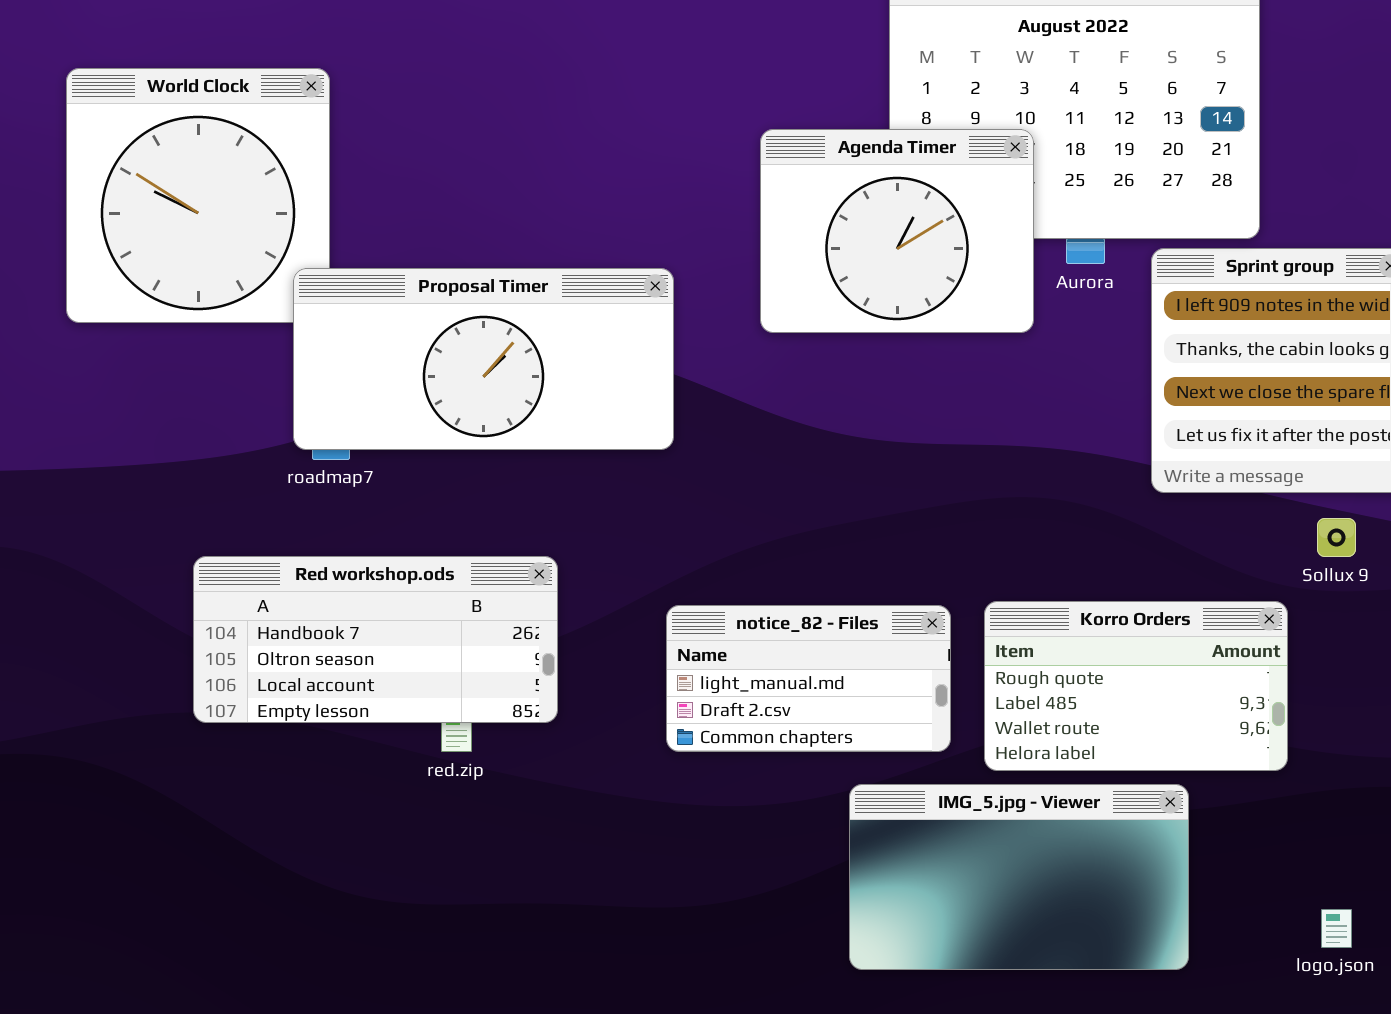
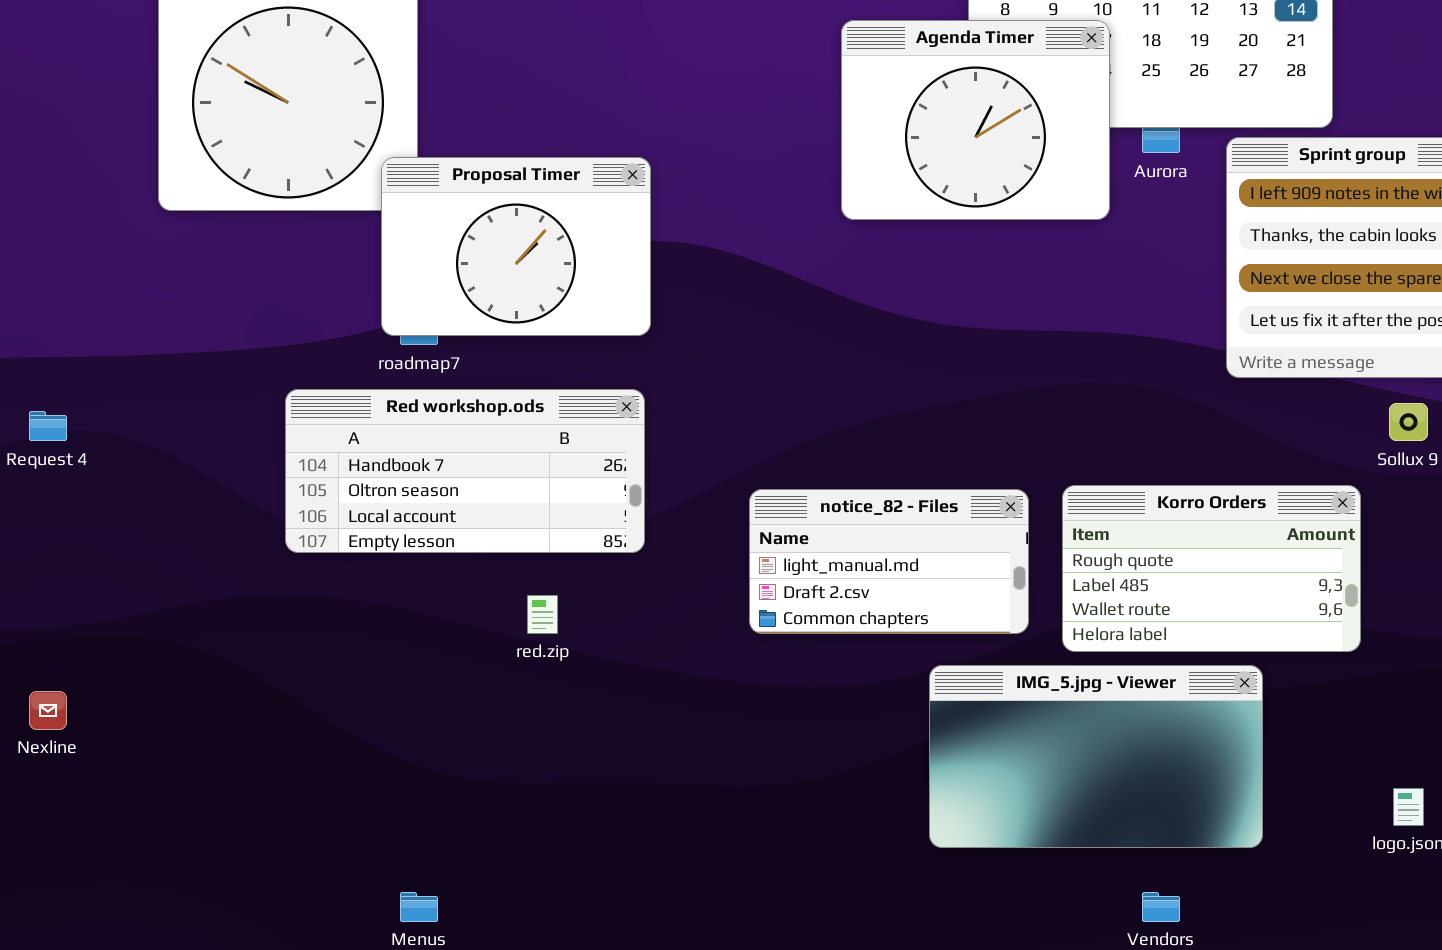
Proposal Timer: [293,268,674,450] -> [381,157,651,336], resized
Red workshop.ods: [193,556,558,723] -> [285,389,645,553], moved

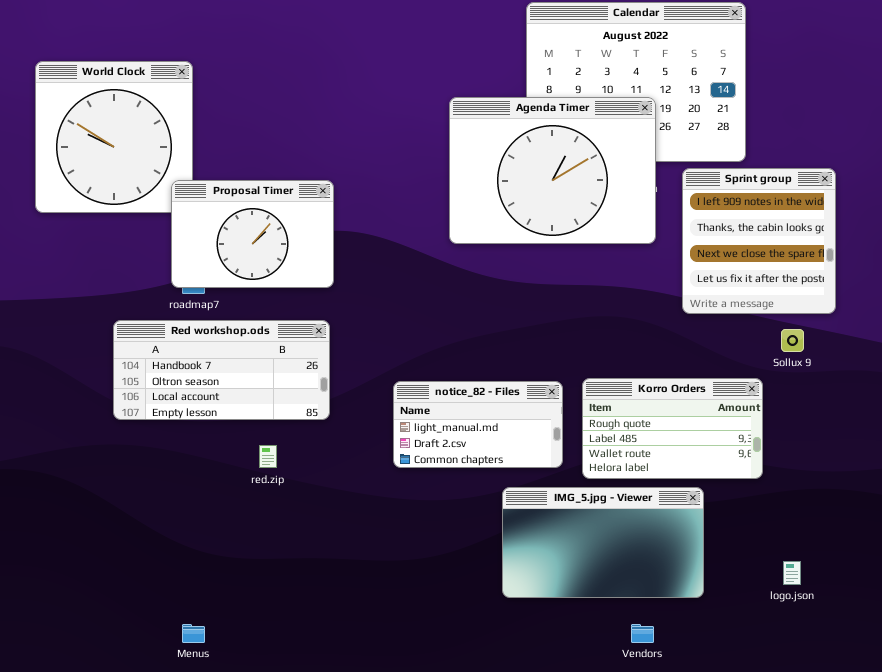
Agenda Timer: [841,20,1110,220] -> [449,97,656,244], resized

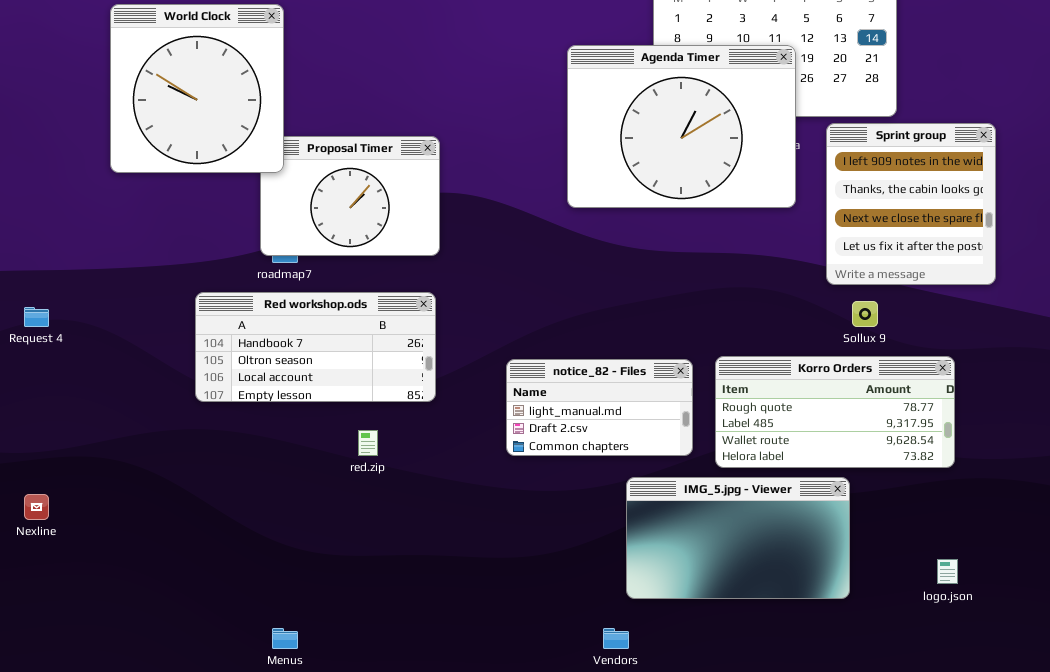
World Clock: [35,61,193,213] -> [110,4,284,173], raised
Sollux 9: [781,329,804,352] -> [852,301,878,327], moved
Korro Orders: [582,378,763,479] -> [715,356,955,468], resized
Vendors: [631,624,654,643] -> [603,628,629,649], moved

